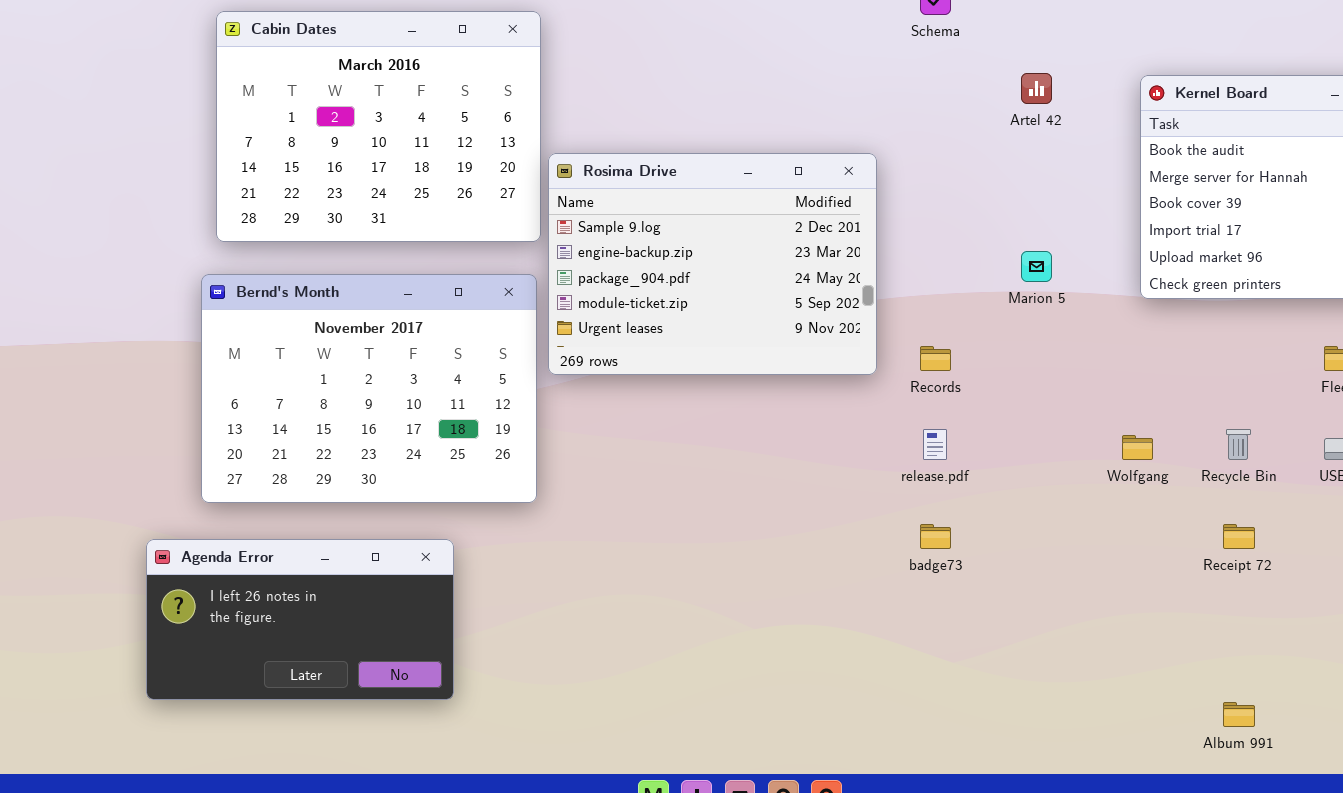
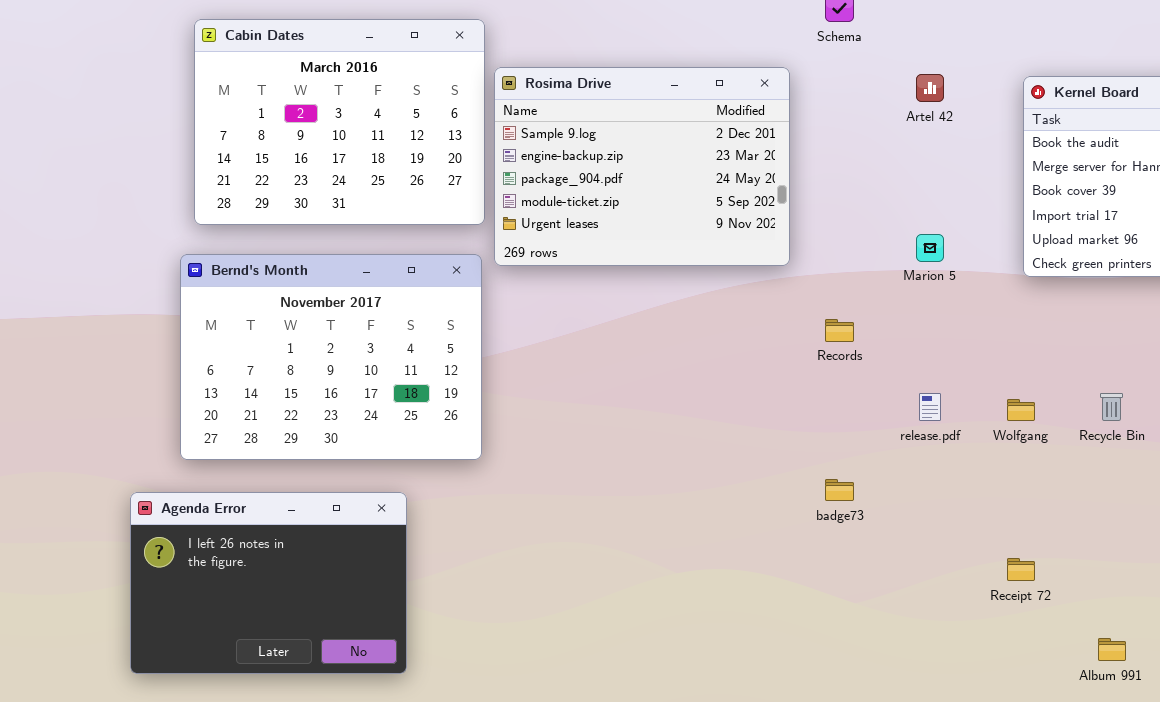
Rosima Drive: [548,153,877,375] -> [494,67,790,266], moved
release.pdf: [923,429,947,460] -> [919,393,941,421], moved
Receipt 72: [1223,524,1255,549] -> [1007,558,1035,581], moved
Agenda Error: [146,539,454,700] -> [130,492,407,674], resized

